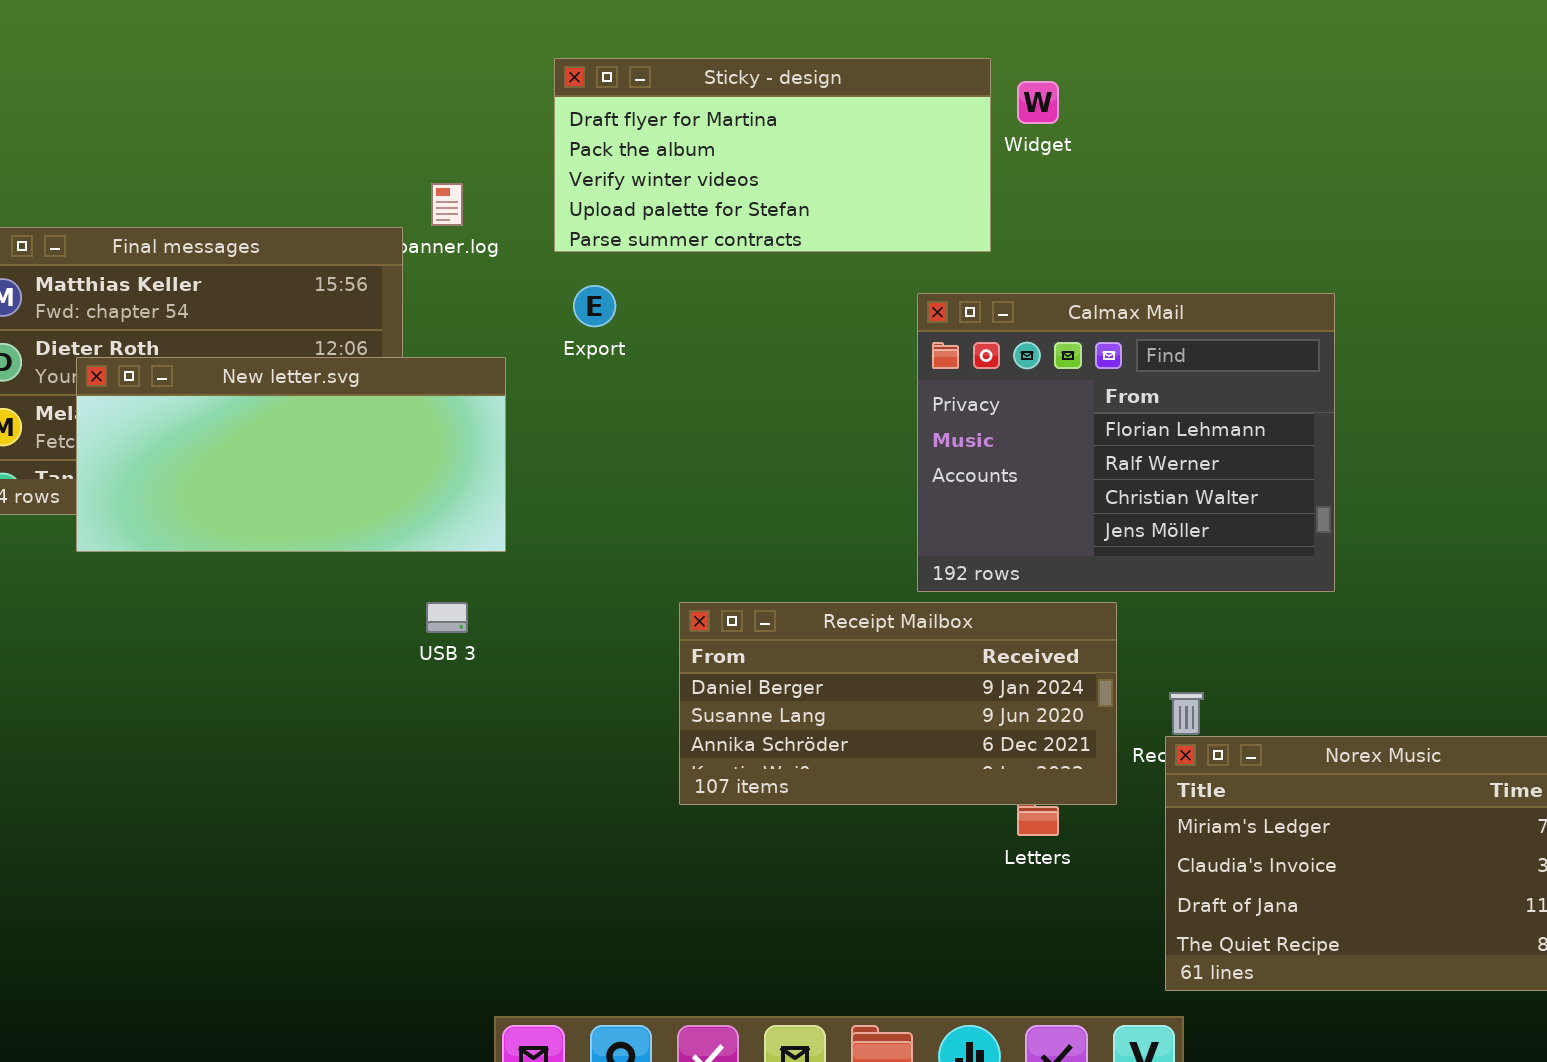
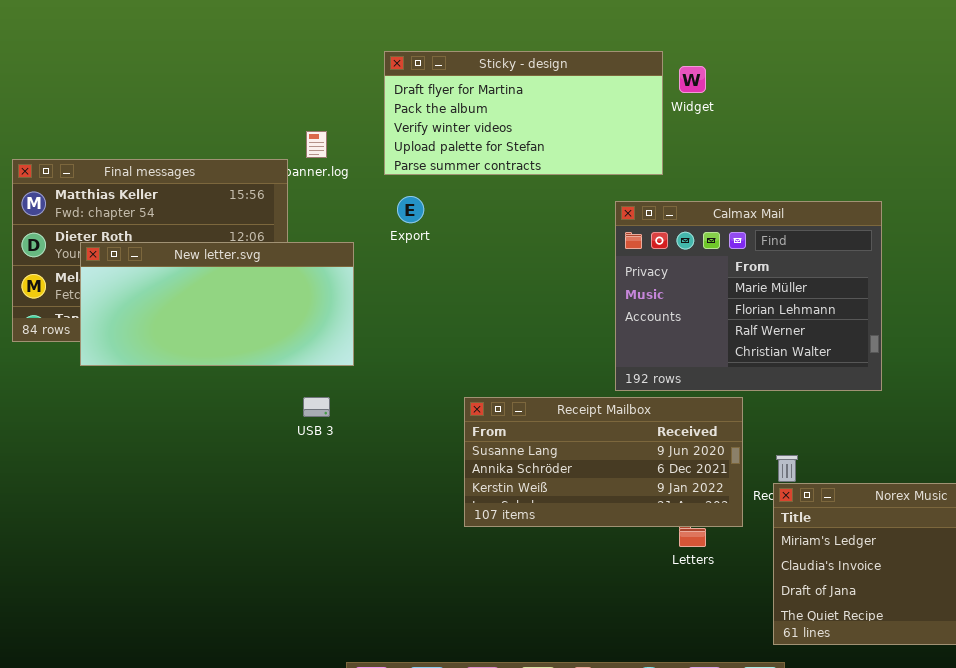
Calmax Mail: [917,293,1335,592] -> [615,201,882,391], scrolled up 1 row
Receipt Mailbox: [679,602,1117,805] -> [464,397,743,527], scrolled down 1 row

